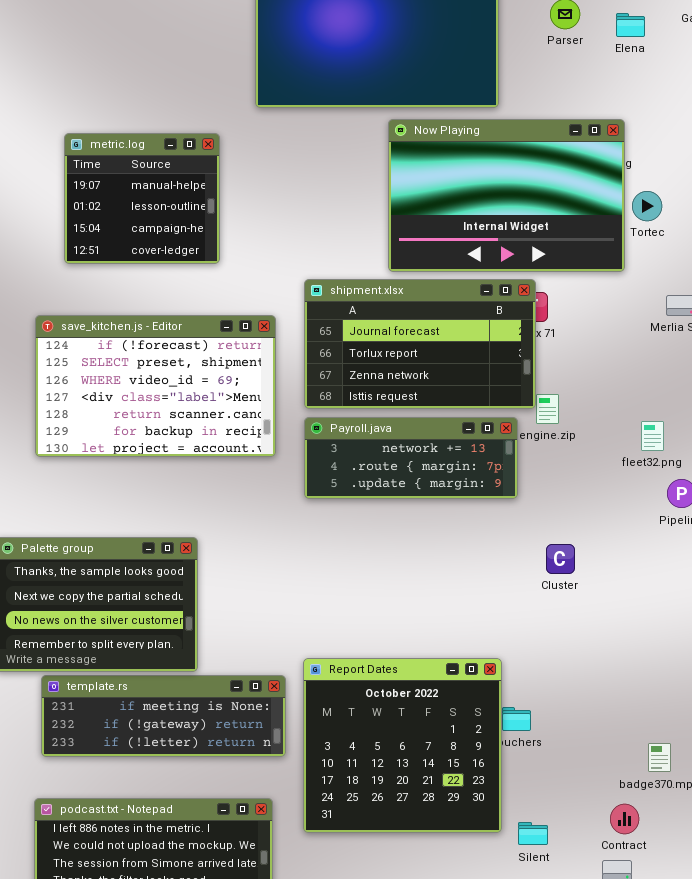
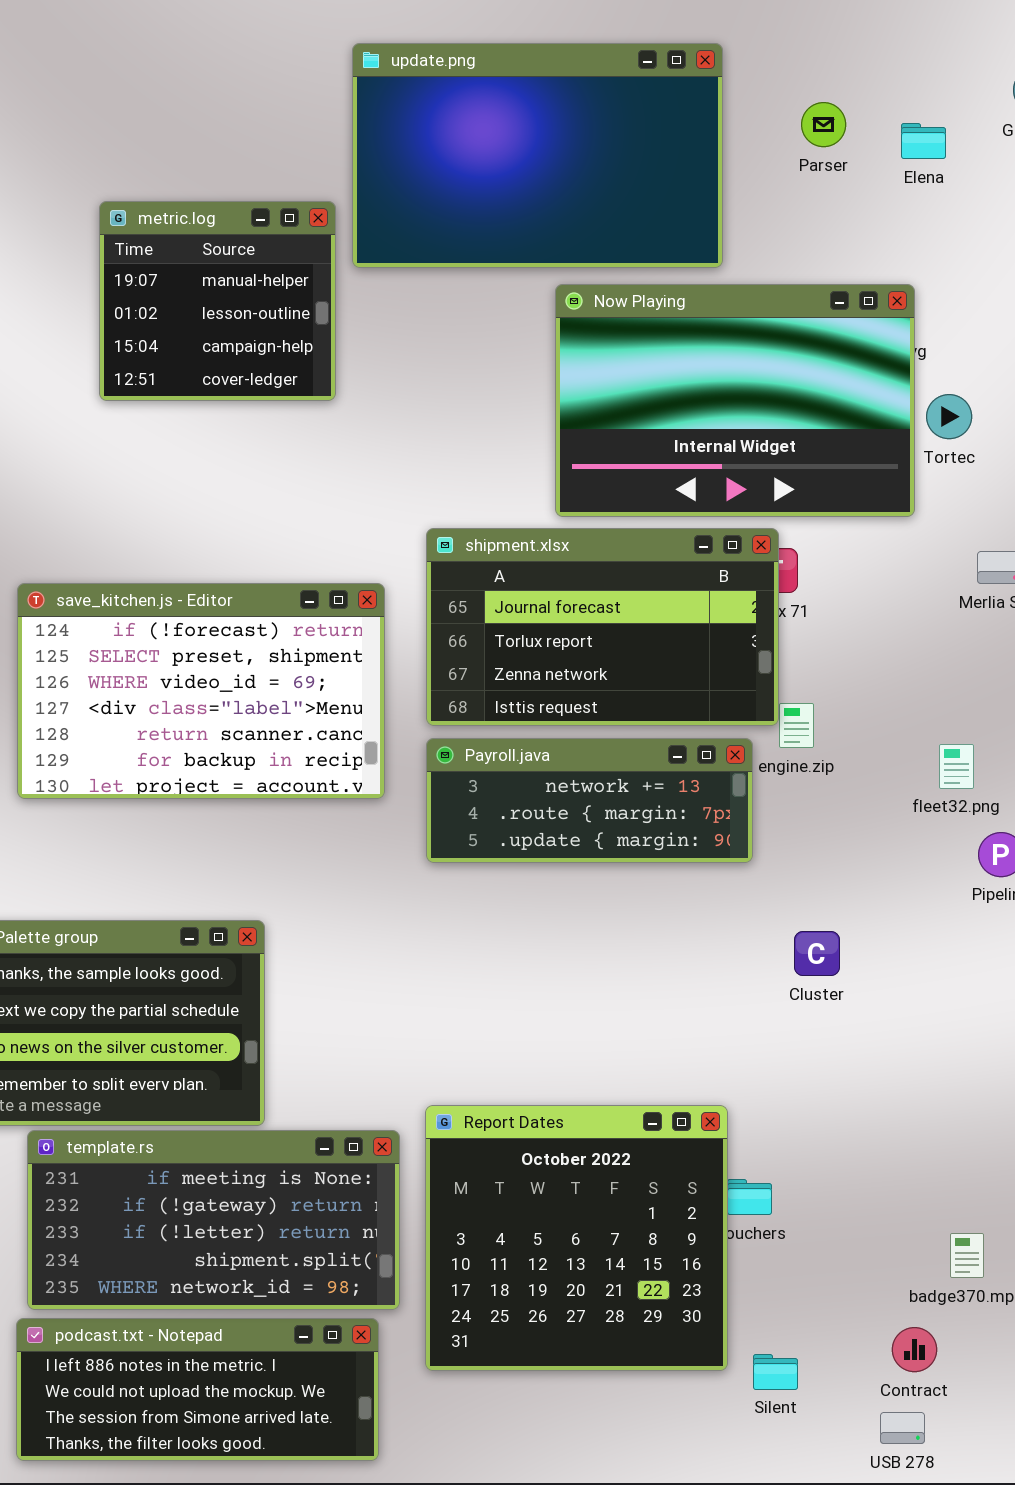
metric.log: [64,133,220,264] -> [99,201,336,401], moved
template.rs: [41,675,286,757] -> [27,1130,400,1310], resized

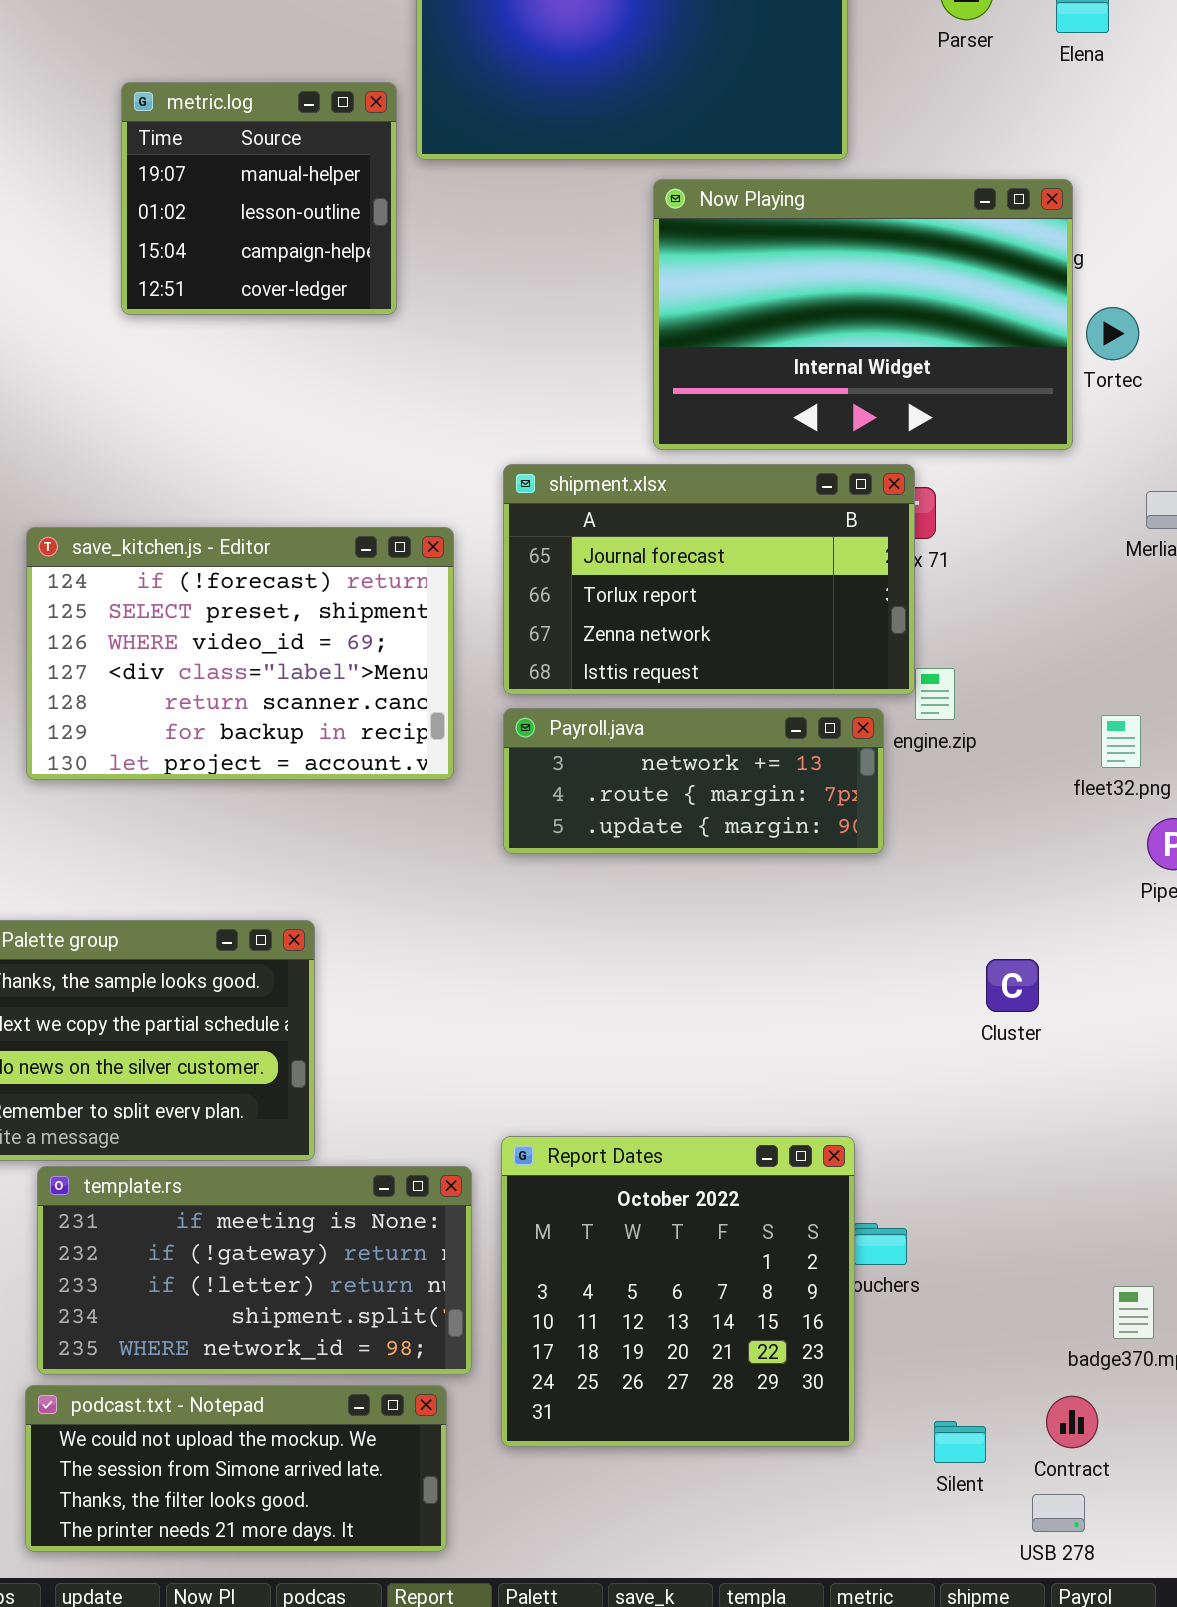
Cluster: [794,931,840,976] -> [986,959,1039,1012], moved
podcast.txt - Notepad: [16,1318,379,1461] -> [25,1385,447,1552], scrolled down 1 row
Silent: [753,1354,798,1390] -> [934,1421,986,1463], moved

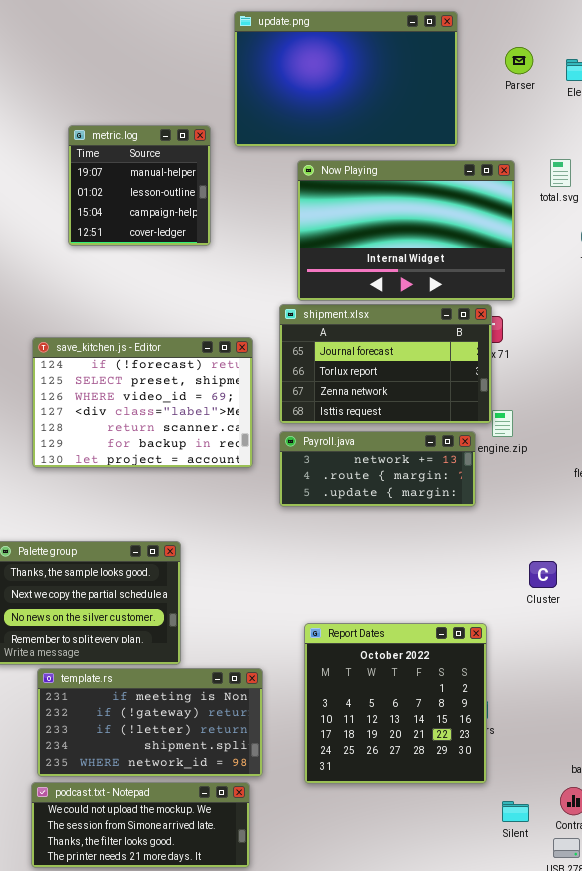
metric.log: [121,82,397,315] -> [68,125,211,246], moved
Now Playing: [653,179,1073,450] -> [297,160,515,301], moved
Report Dates: [501,1136,855,1447] -> [304,623,487,784], moved

